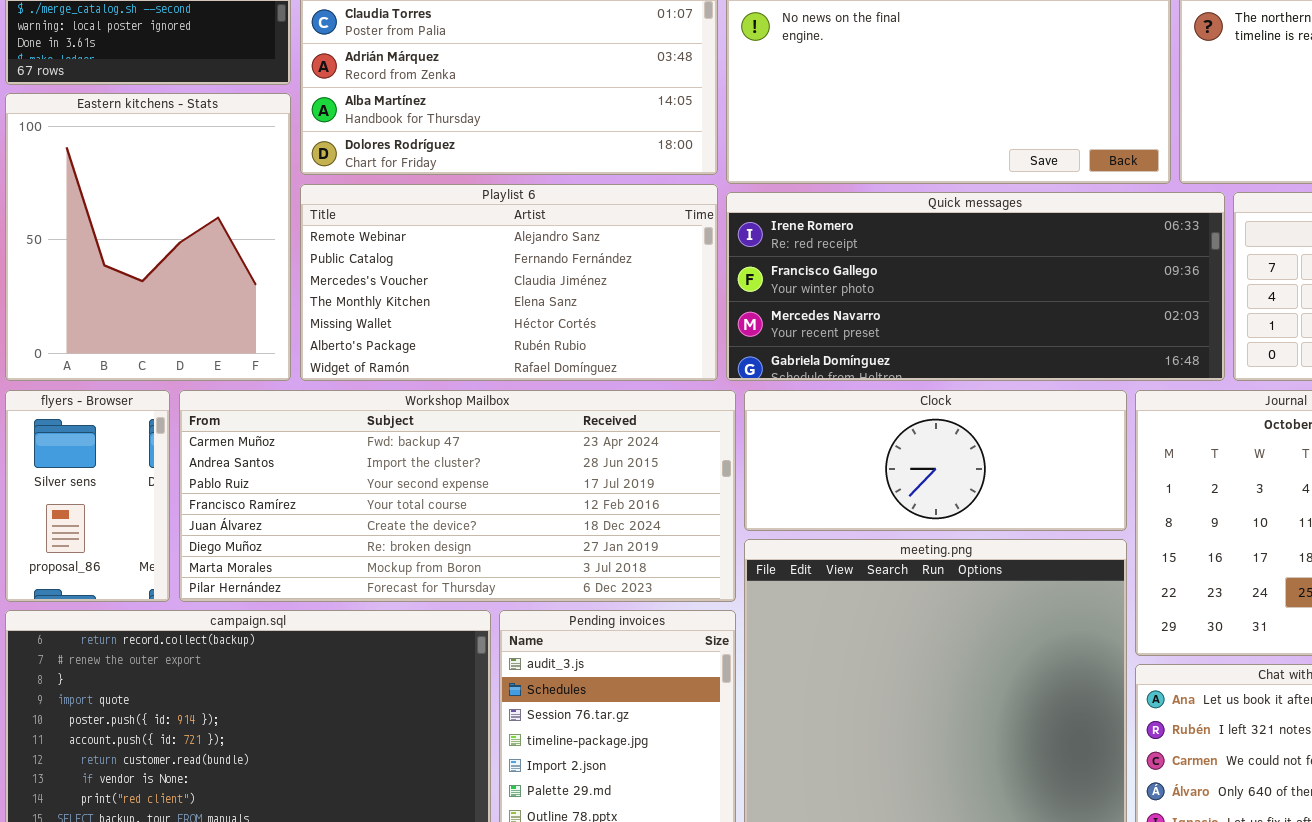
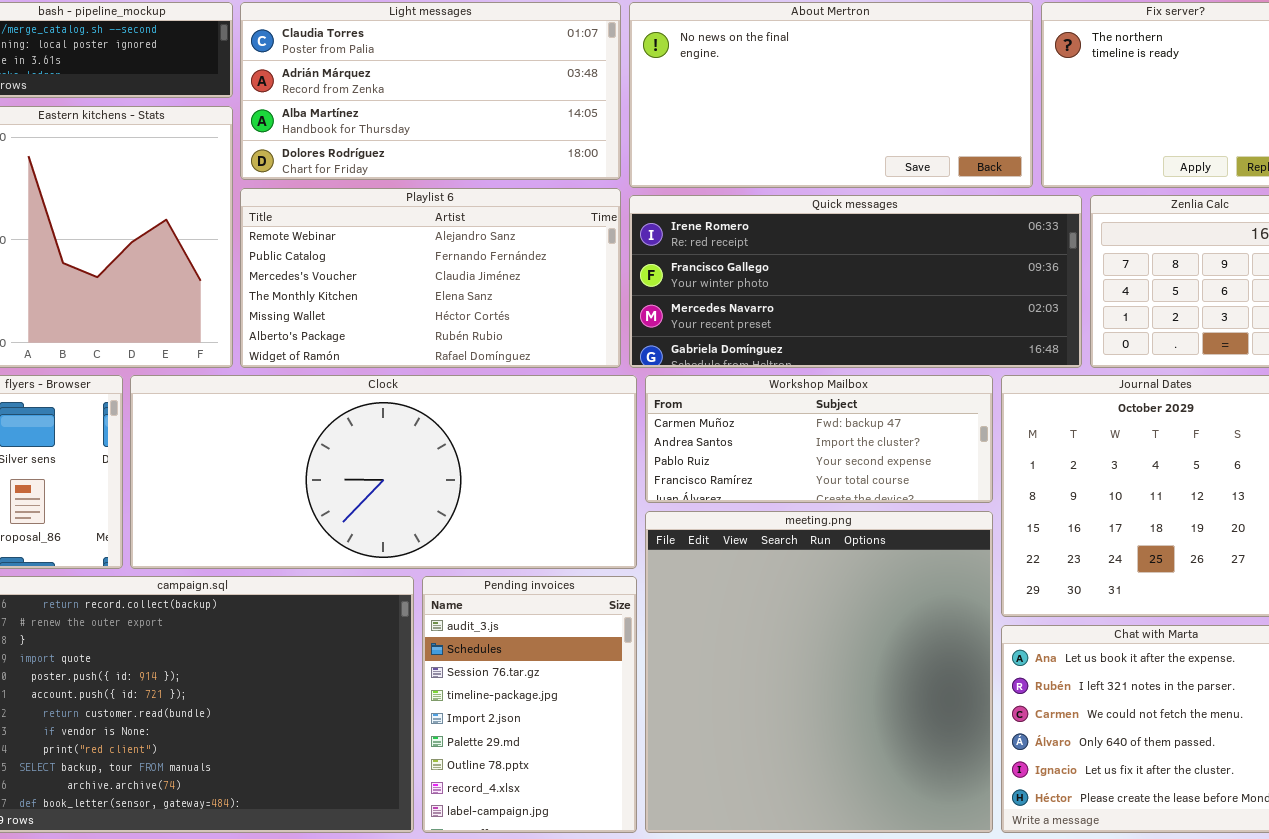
Workshop Mailbox: [179,390,736,602] -> [645,375,993,503], moved, resized
Clock: [744,390,1127,531] -> [130,375,637,569], moved, resized

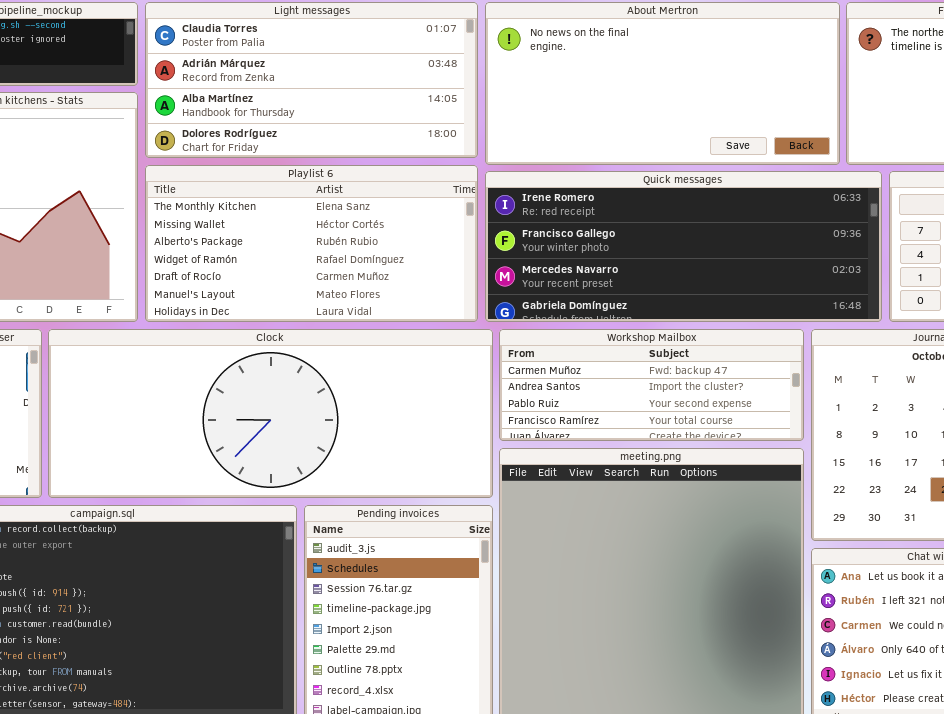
Playlist 6: [240,188,621,368] -> [145,165,478,322], scrolled down 3 rows

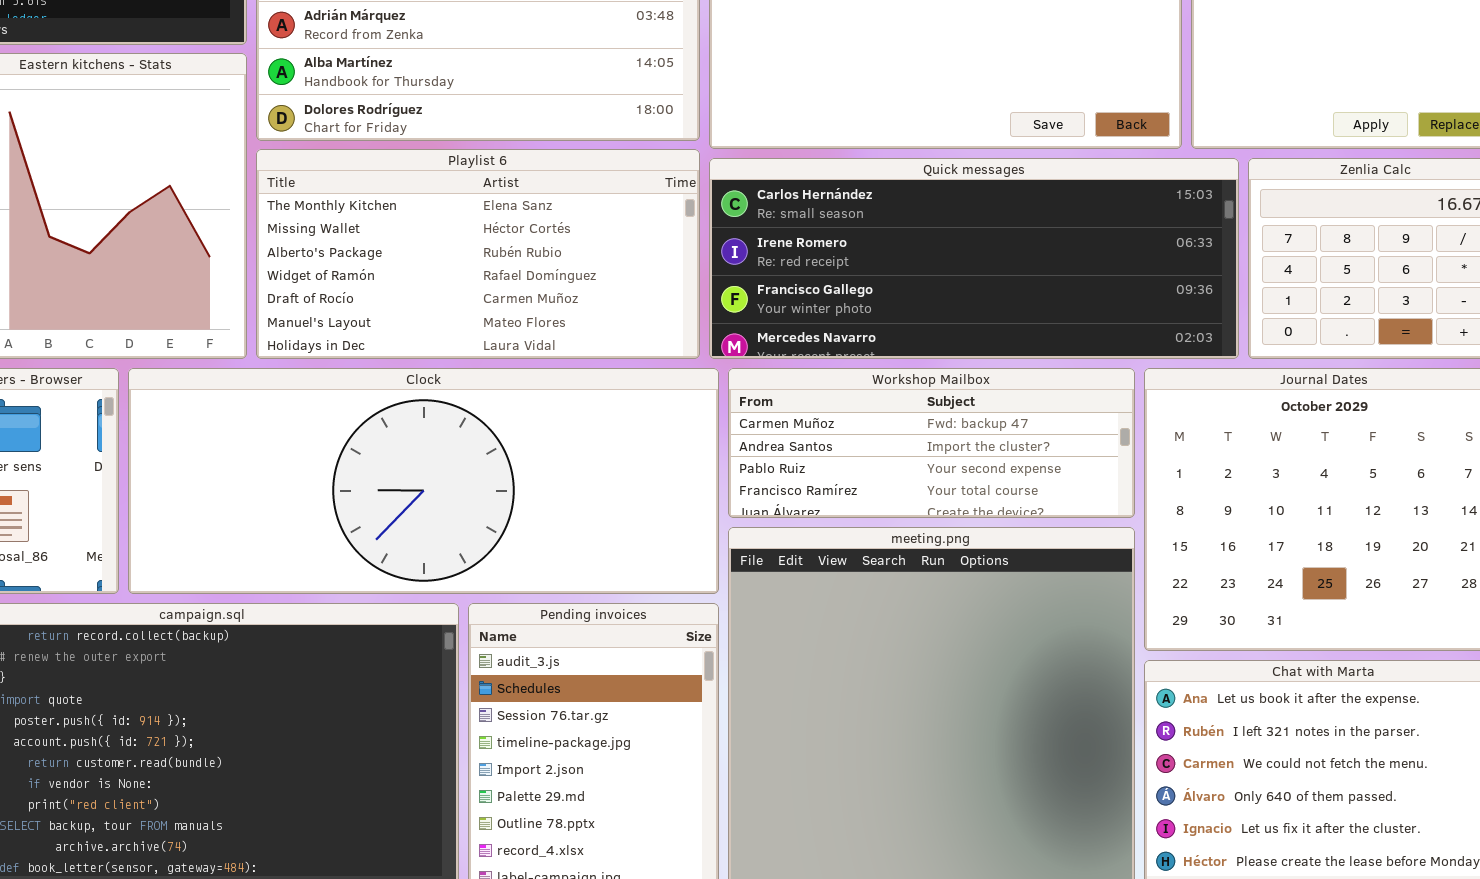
Quick messages: [485,171,882,322] -> [709,158,1239,359], scrolled up 1 row

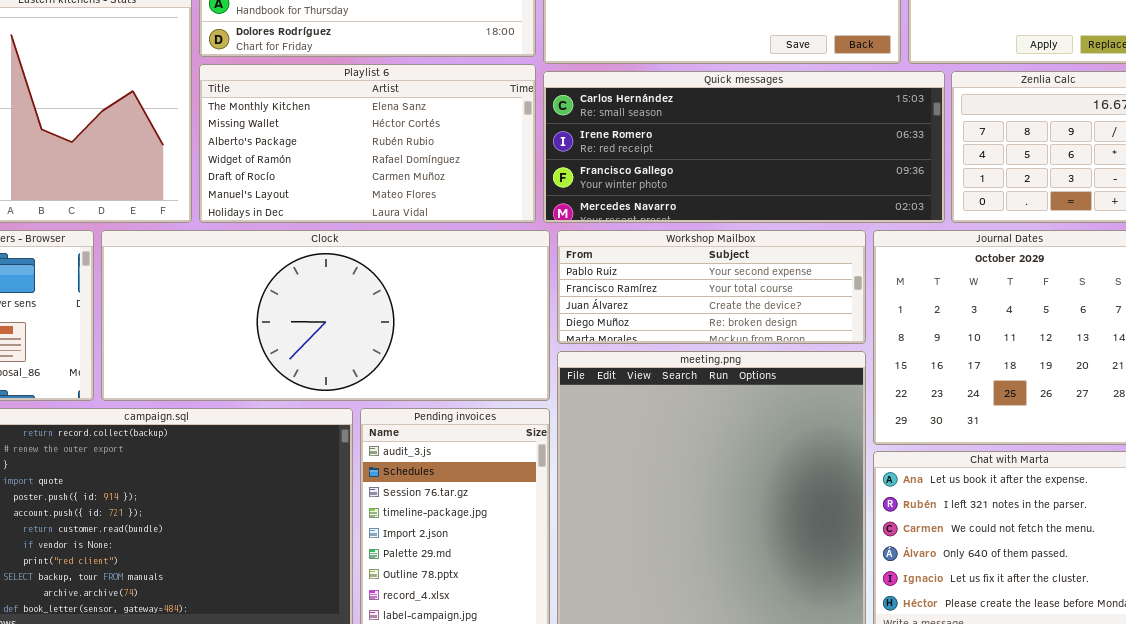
Workshop Mailbox: [728,368,1135,518] -> [557,230,866,344], scrolled down 2 rows

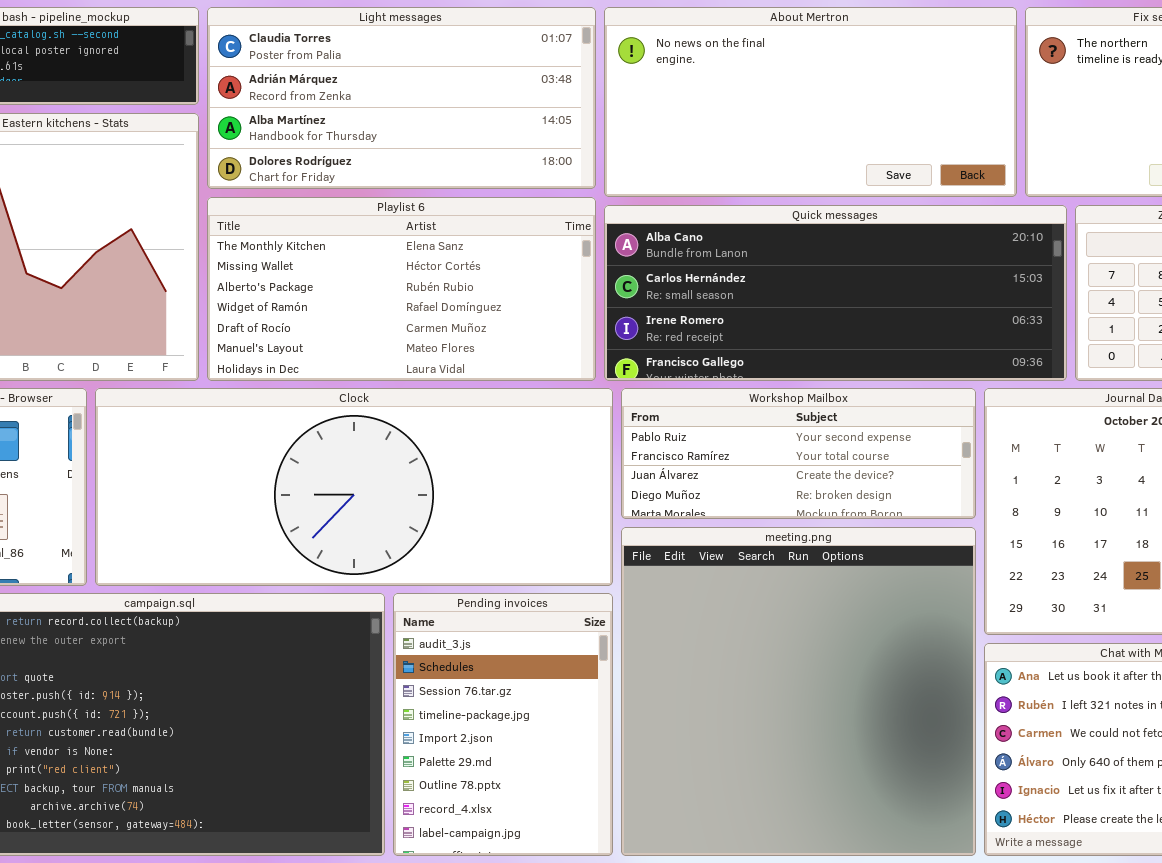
Quick messages: [543,71,945,223] -> [604,205,1067,381], scrolled up 1 row

